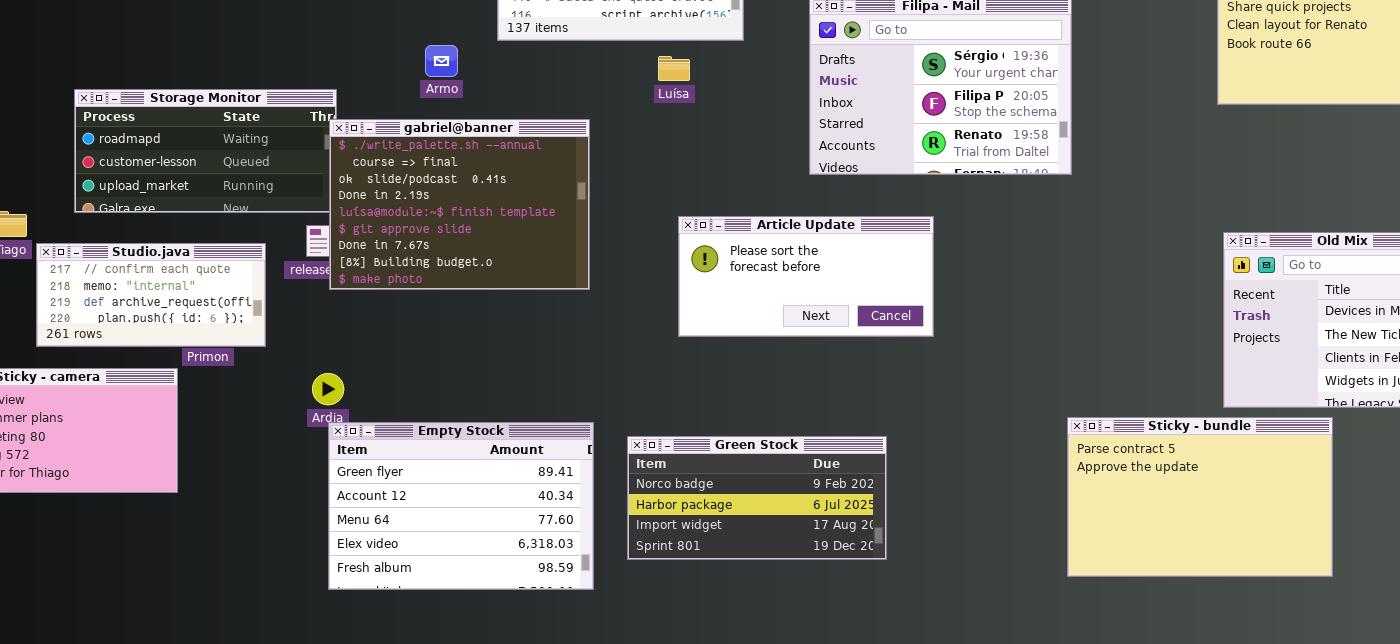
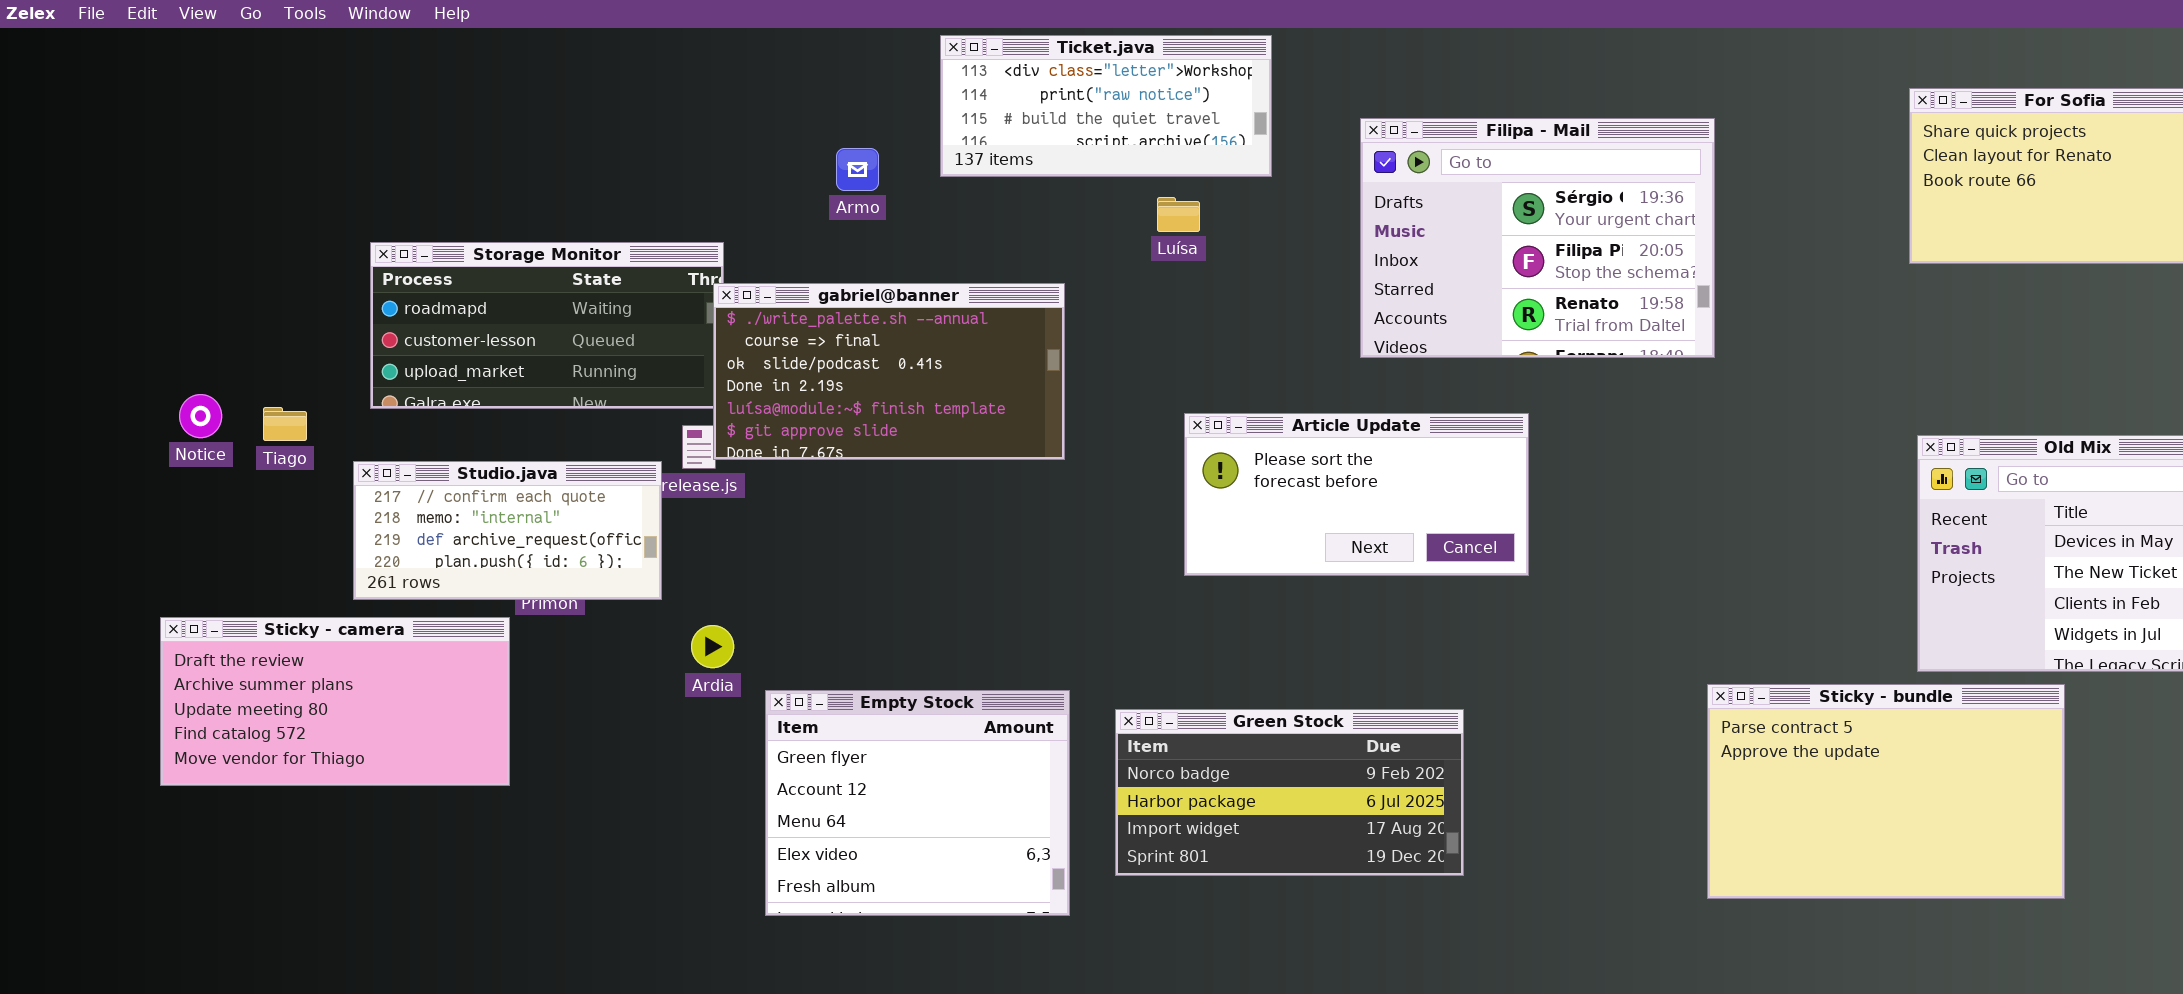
Armo: [425,45,458,77] -> [836,148,879,191], moved
gabriel@banner: [329,119,590,290] -> [713,283,1065,460], resized
Studio.java: [36,243,266,347] -> [353,461,662,600], moved
Empty Stock: [328,422,594,590] -> [765,690,1070,916], resized

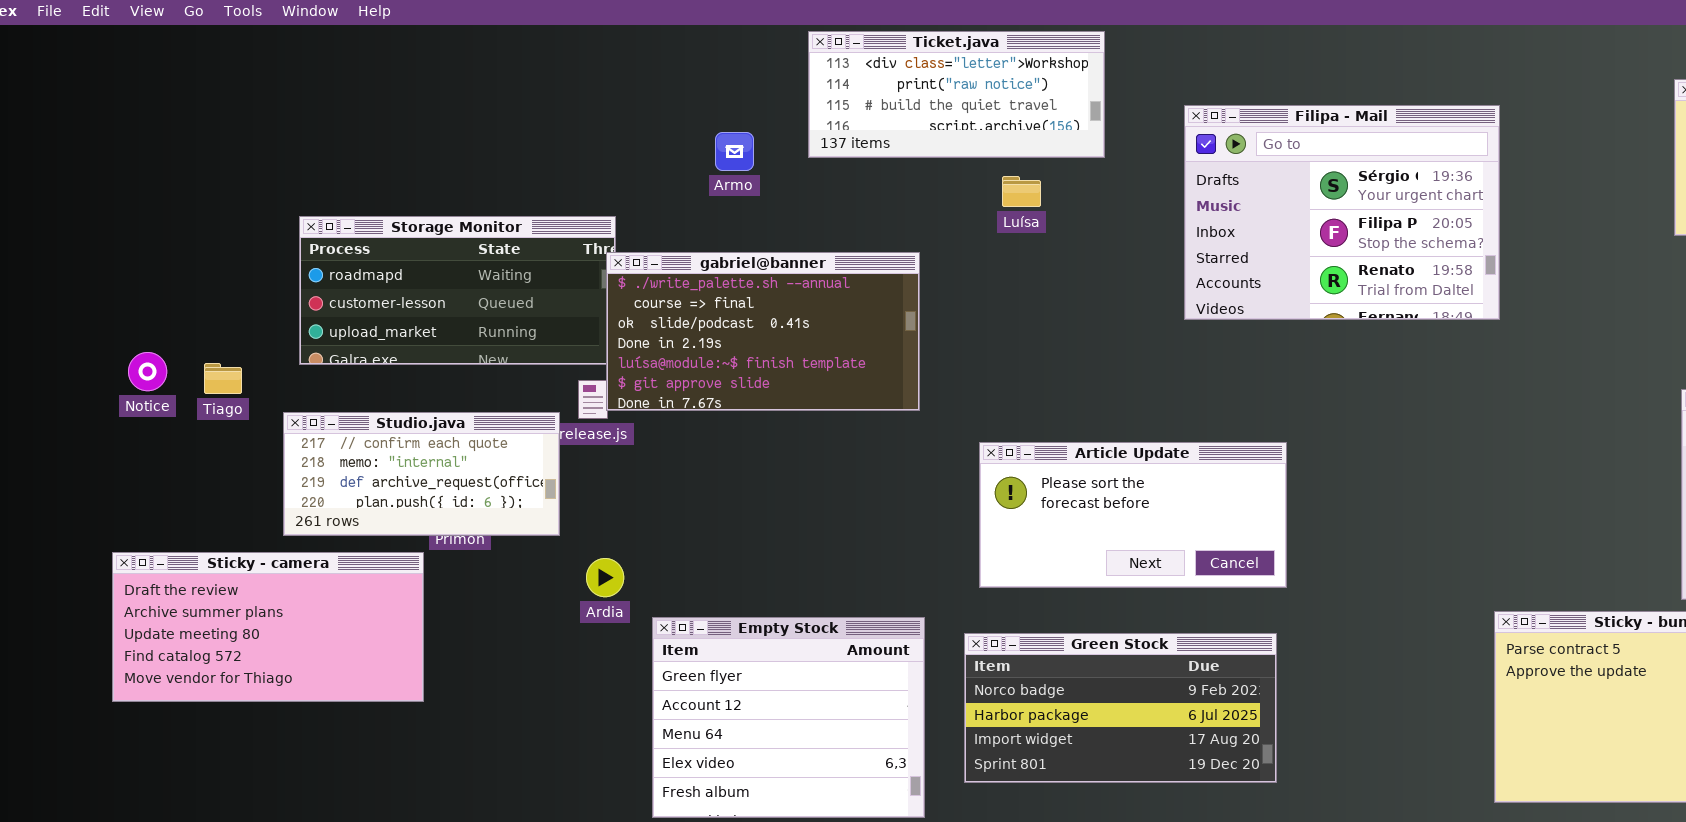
Article Update: [1184,413,1529,576] -> [979,442,1287,588], moved

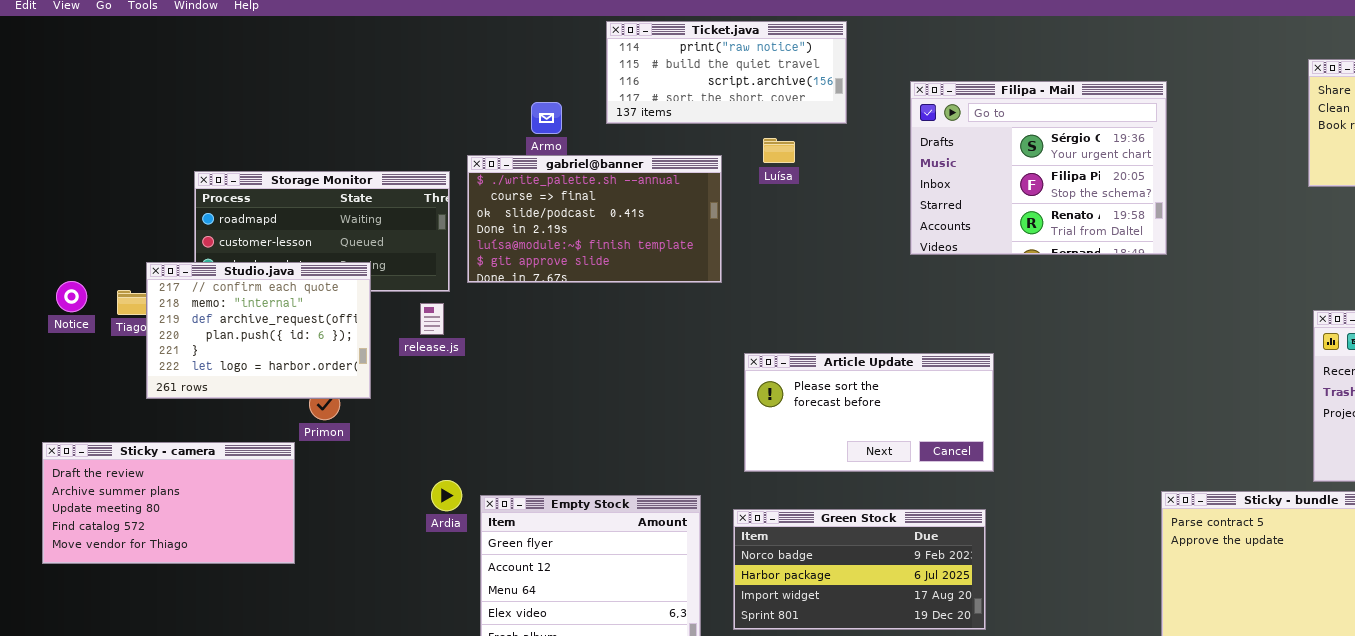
Ticket.java: [808,31,1105,158] -> [606,21,847,124], scrolled down 1 row
gabriel@banner: [606,252,920,411] -> [467,155,722,283], moved
Studio.java: [283,412,560,536] -> [146,262,371,399], moved, resized
Ardia: [586,558,624,597] -> [431,480,462,511], moved

